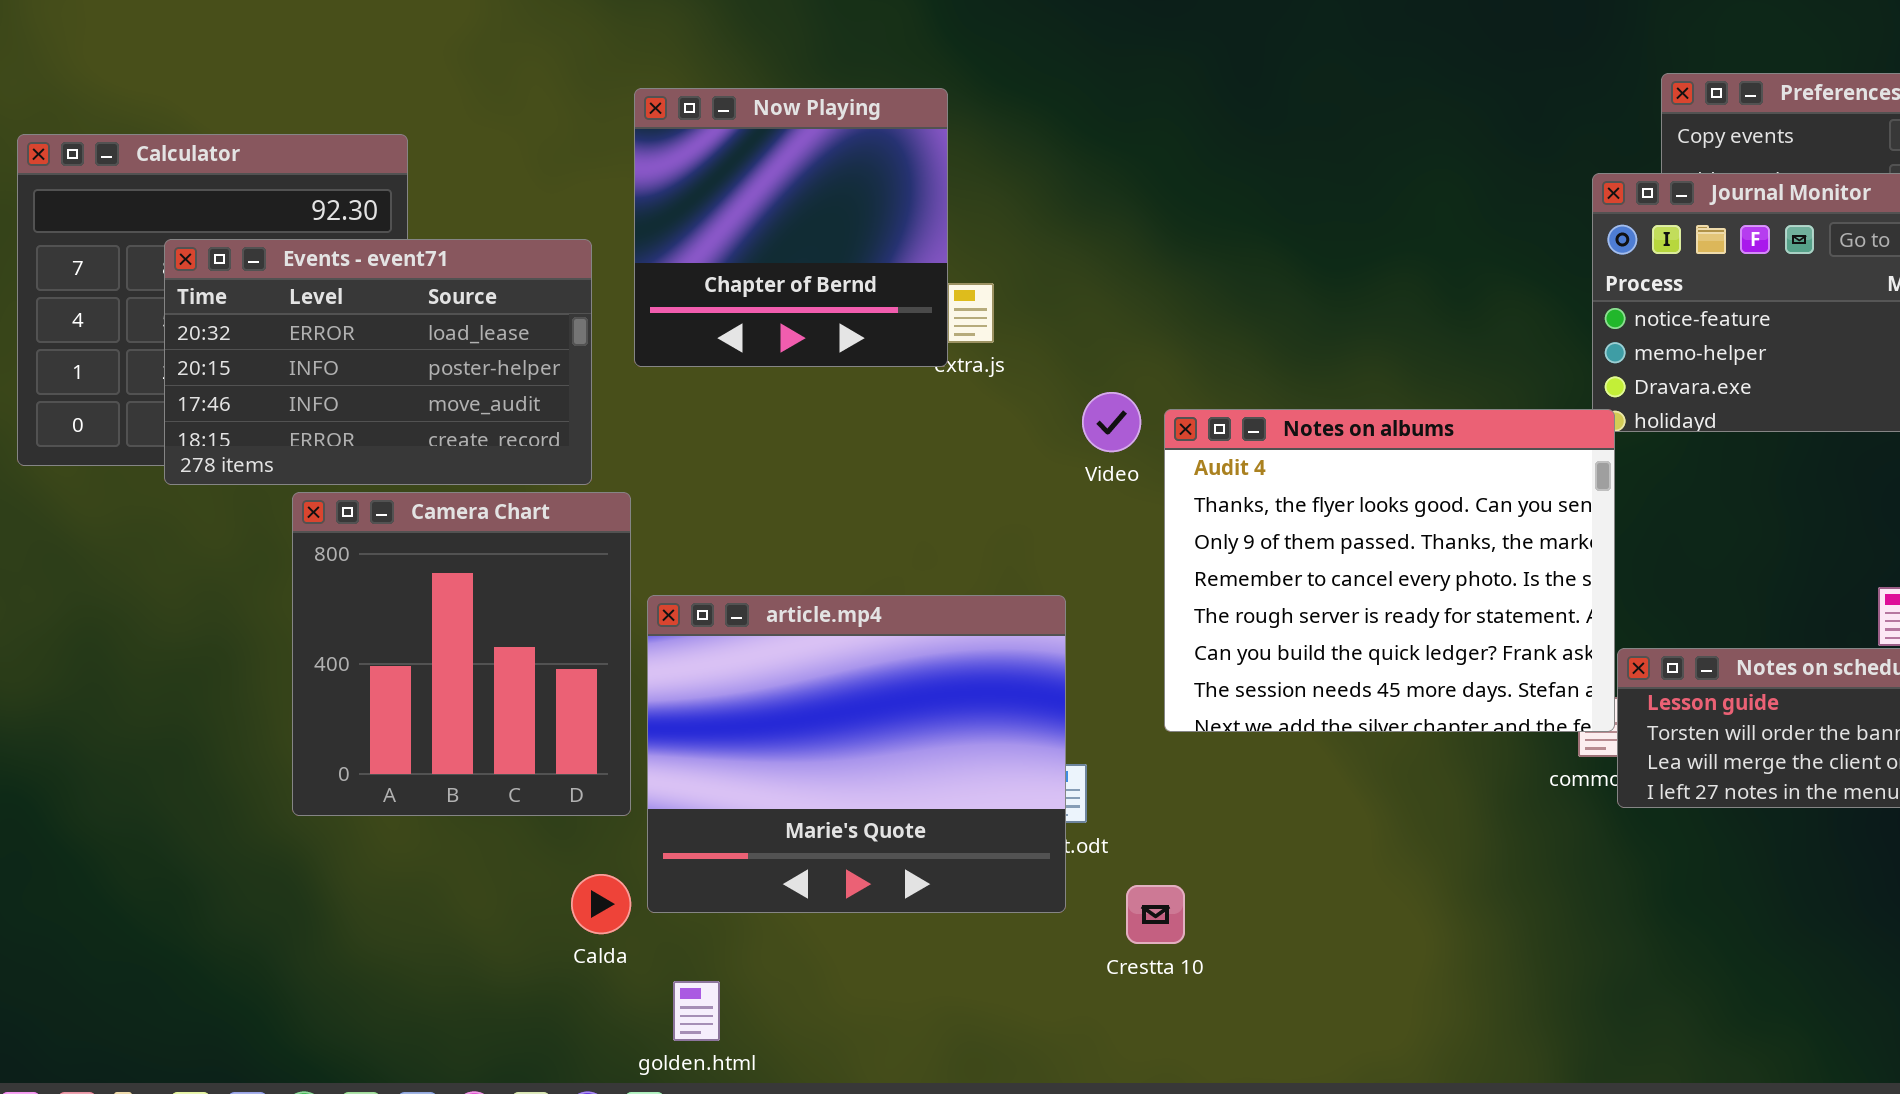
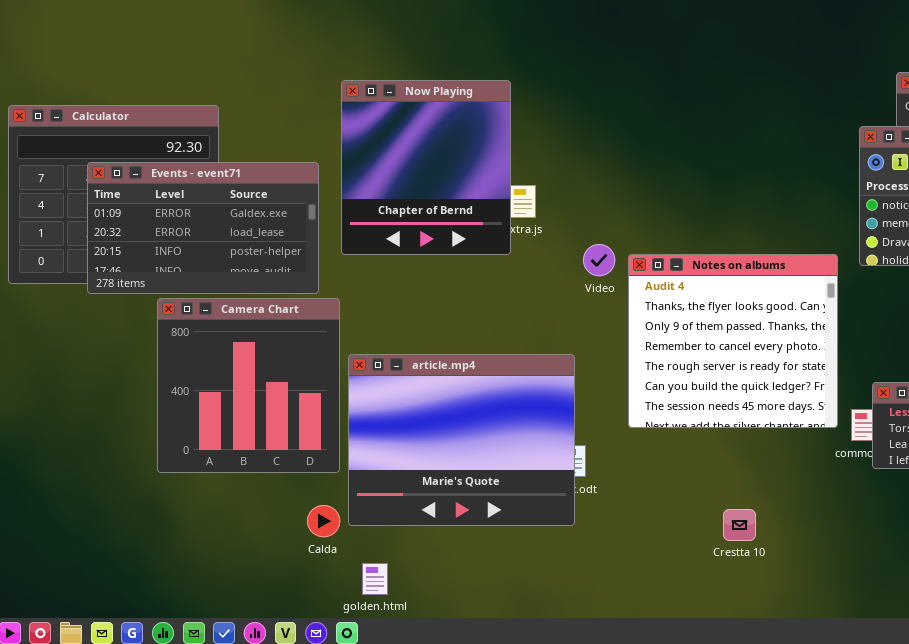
Now Playing: [634,88,948,367] -> [341,80,511,255], resized
Events - event71: [164,239,592,485] -> [87,162,319,294], scrolled up 1 row
Notes on albums: [1164,409,1615,732] -> [628,254,838,428], resized
Crestta 10: [1126,885,1185,944] -> [723,509,756,541], moved

